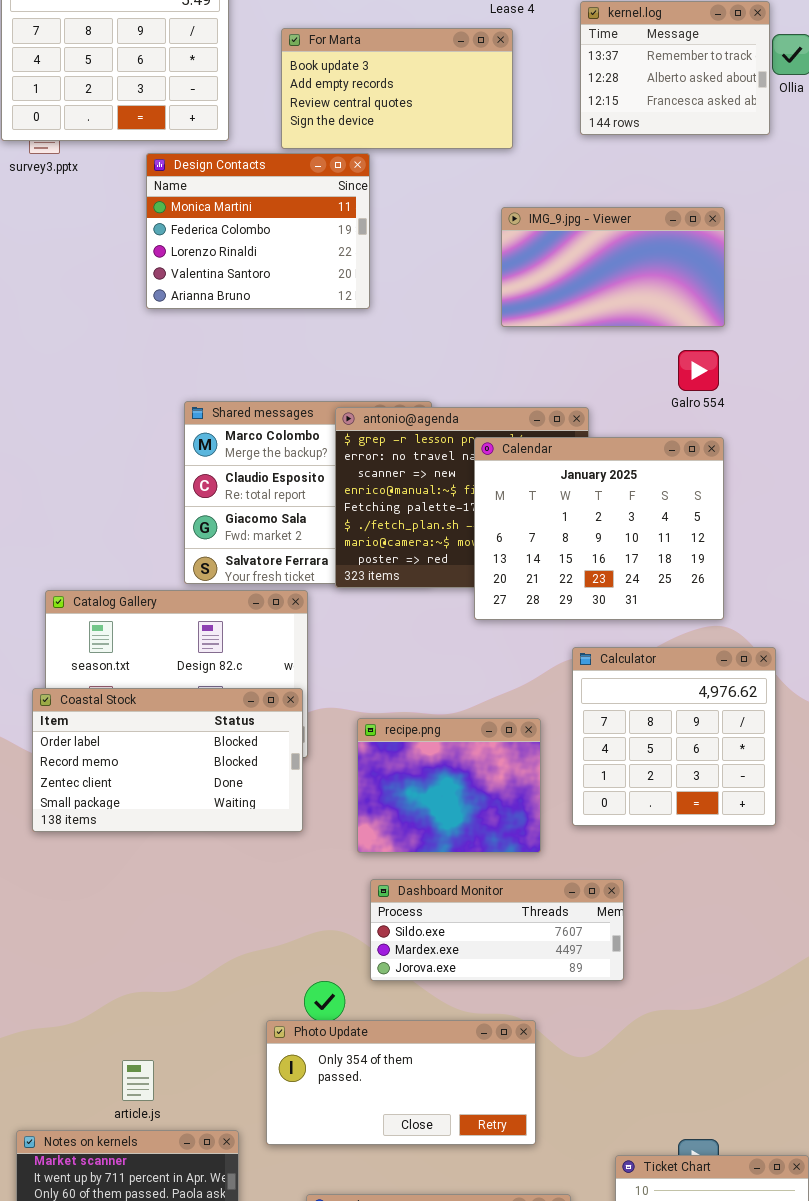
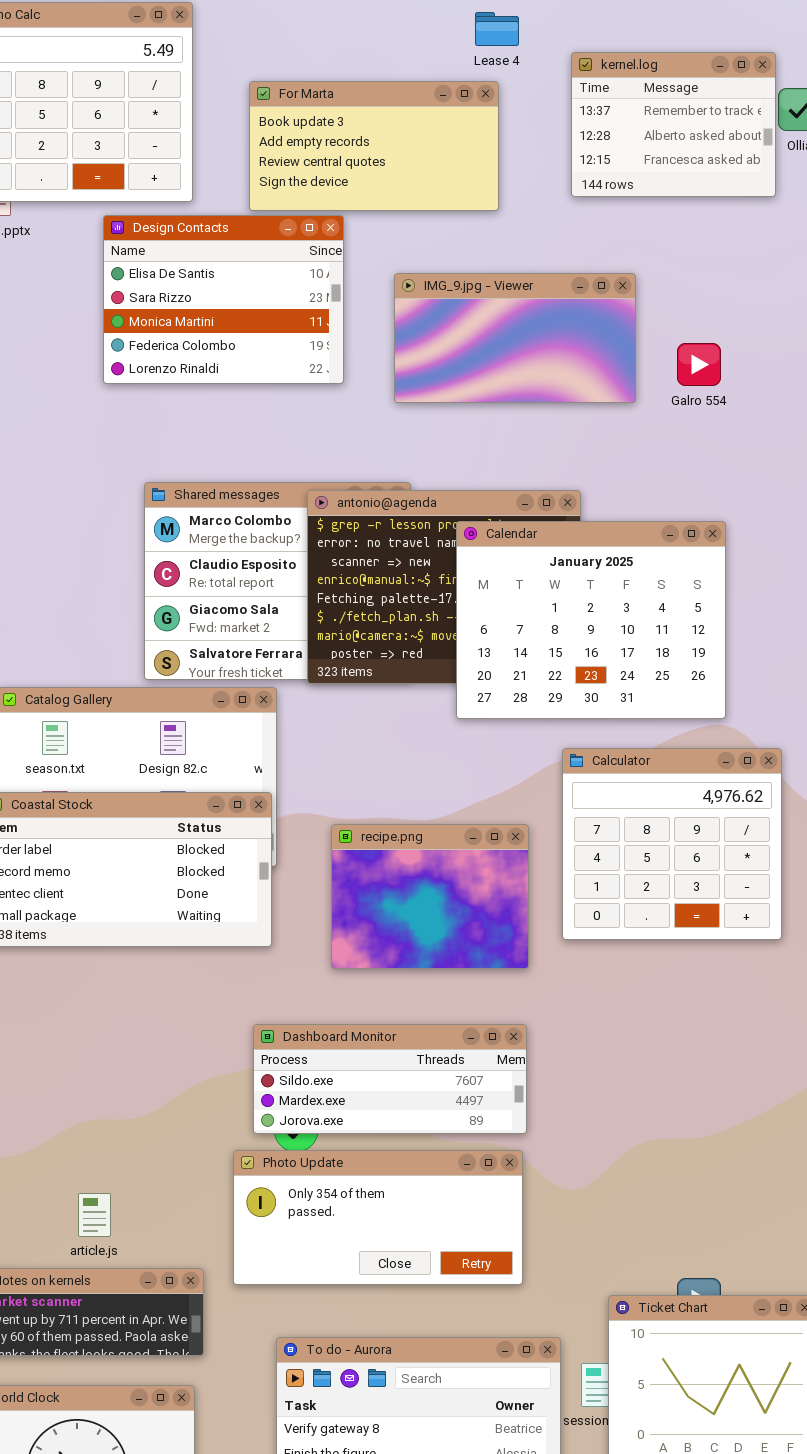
Design Contacts: [146,153,370,309] -> [103,215,344,384], scrolled up 2 rows
IMG_9.jpg - Viewer: [501,207,725,327] -> [394,273,636,403], moved
Galro 554: [678,350,719,391] -> [677,343,721,386], moved
Dashboard Monitor: [370,879,624,981] -> [253,1024,527,1134], moved

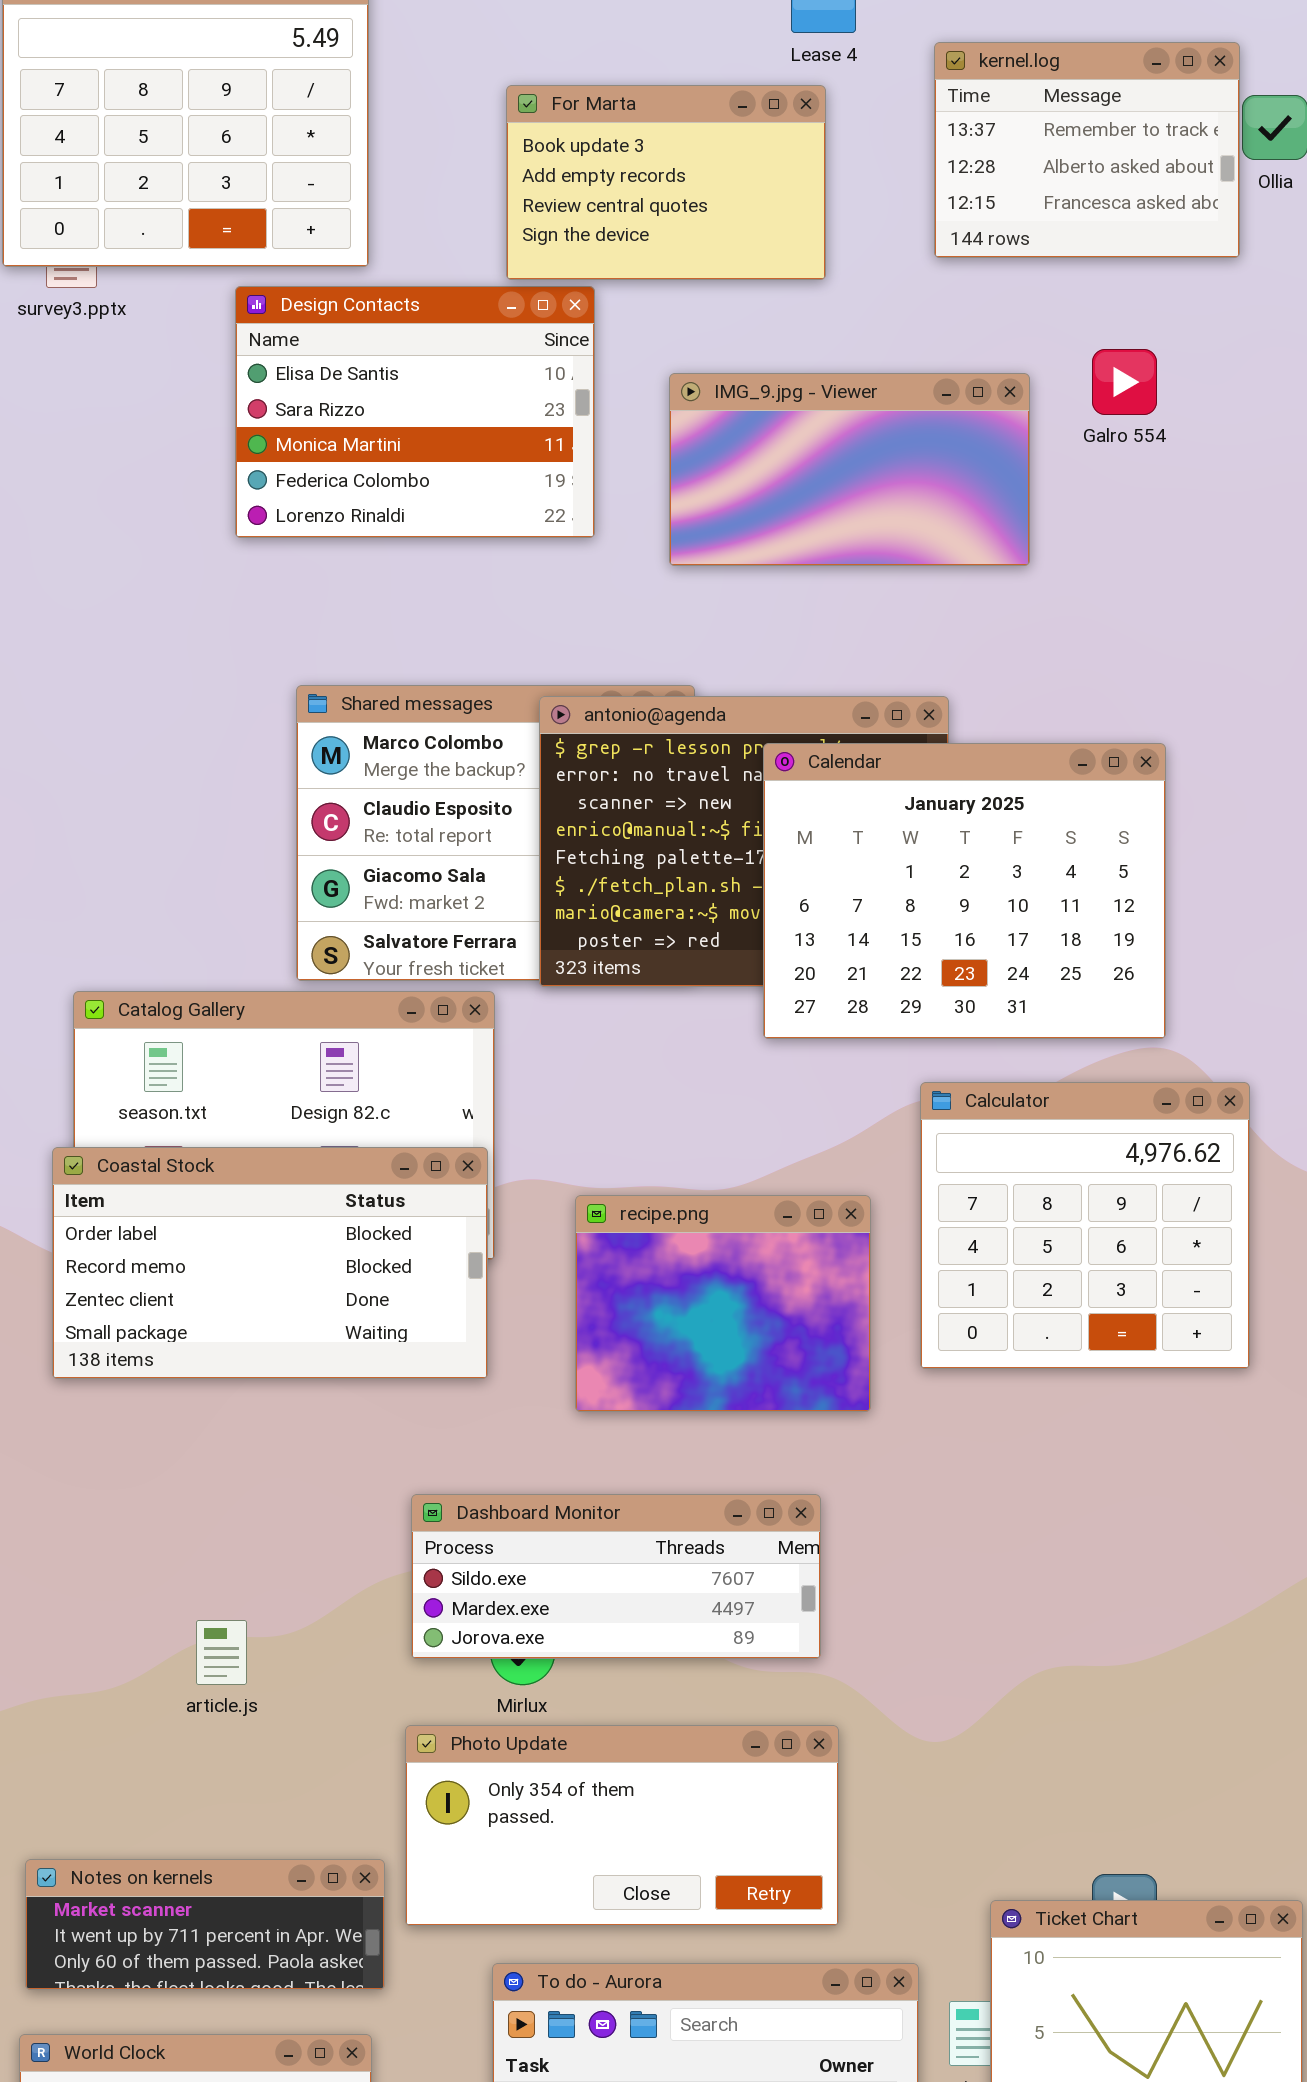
For Marta: [249,81,499,211] -> [506,85,826,280], resized
Galro 554: [677,343,721,386] -> [1092,349,1157,415], moved
Dashboard Monitor: [253,1024,527,1134] -> [411,1494,821,1659], moved
Photo Update: [233,1150,523,1285] -> [405,1725,839,1926], moved
article.js: [78,1193,111,1237] -> [196,1620,247,1685], moved

